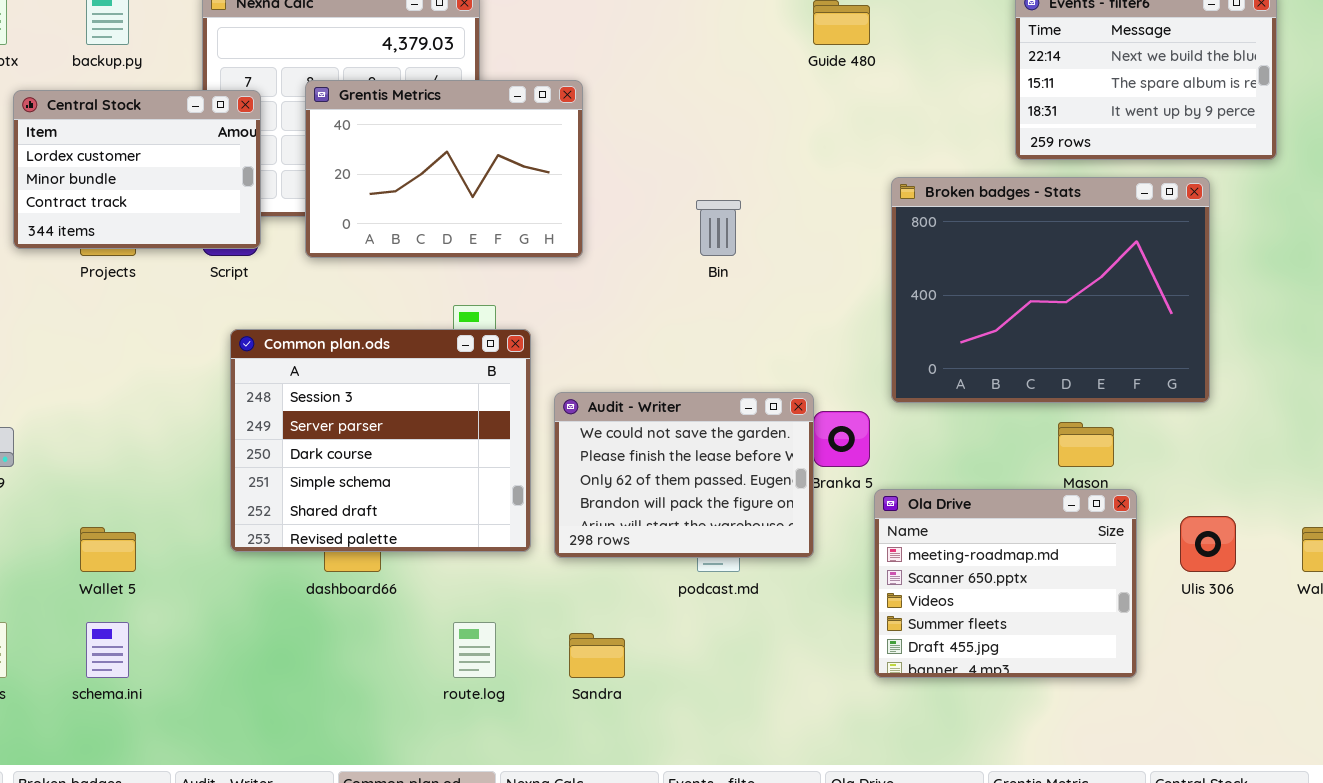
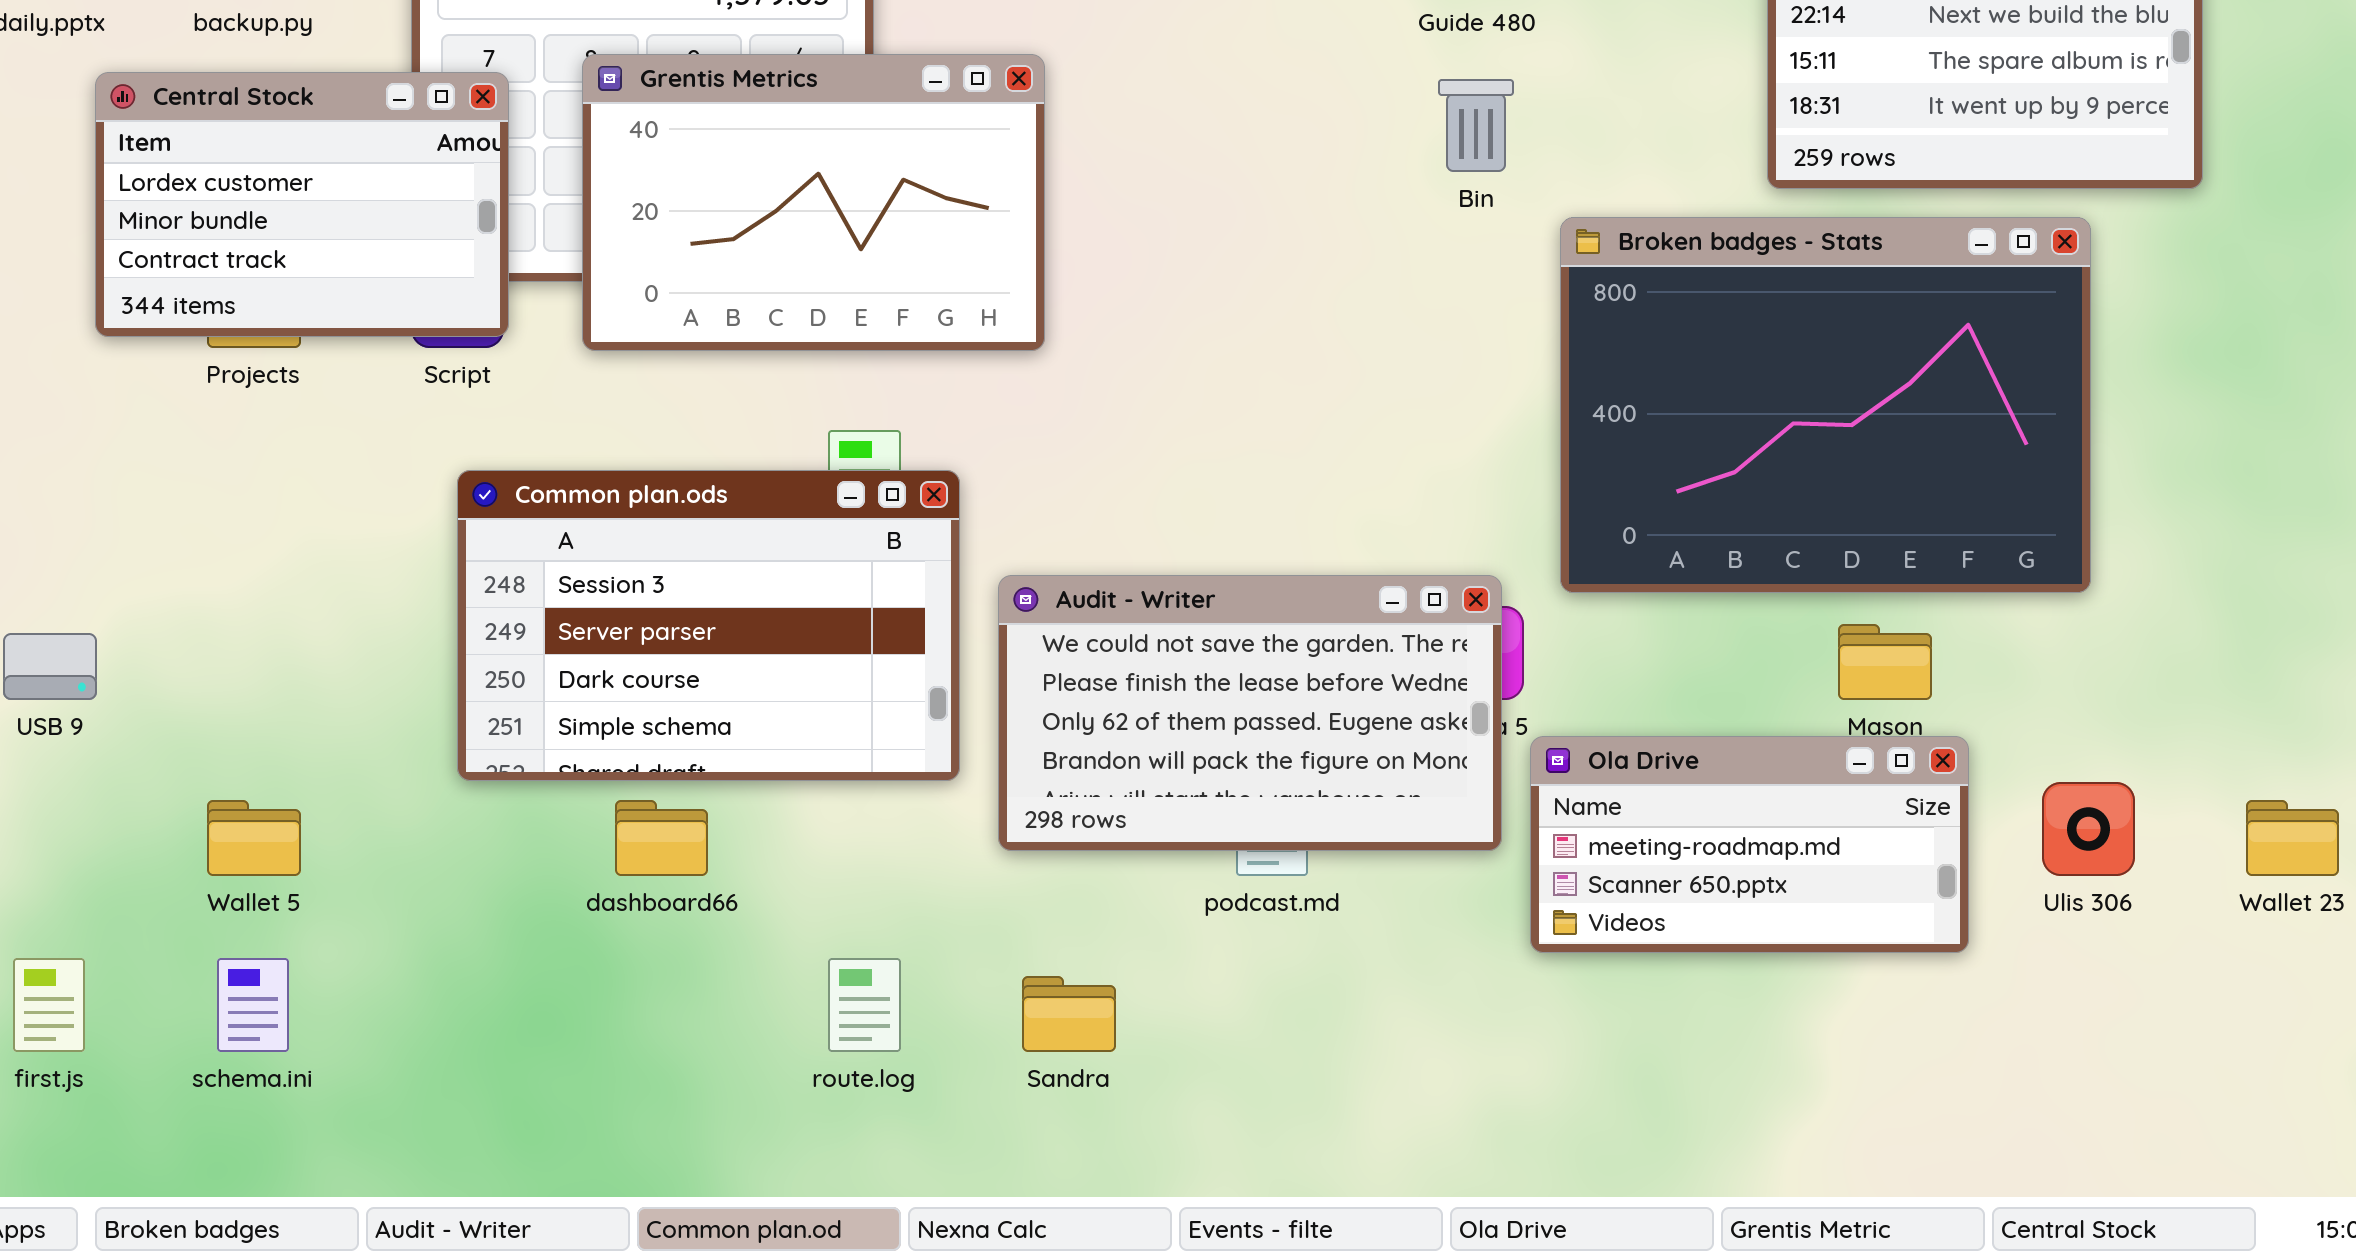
Bin: [696,200,741,256] -> [1438,79,1514,172], moved
Common plan.ods: [230,329,531,552] -> [457,470,960,781], resized
Audit - Writer: [554,392,814,558] -> [998,575,1502,851], resized
Ola Drive: [874,489,1137,678] -> [1530,736,1969,953], resized

